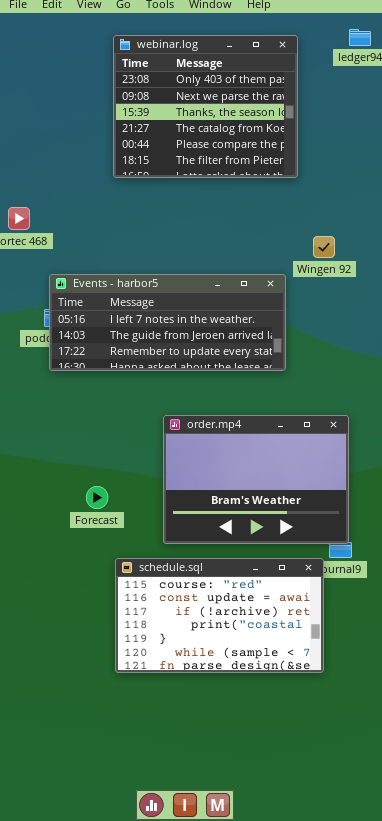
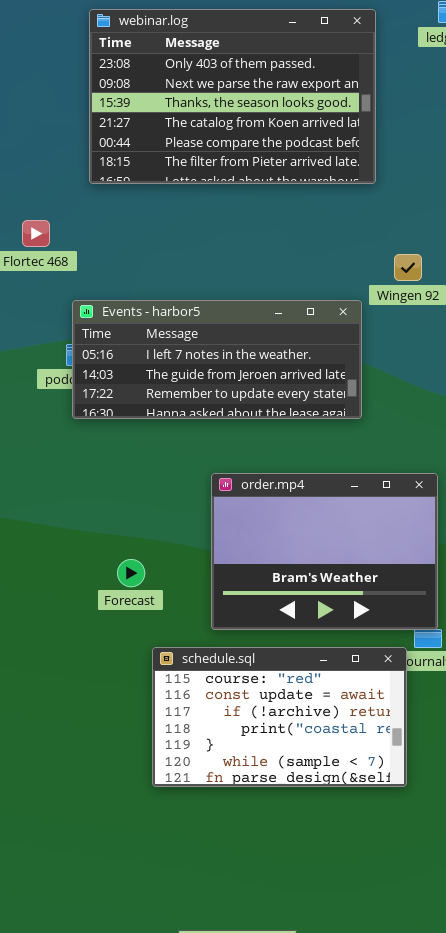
webinar.log: [113,35,298,178] -> [89,9,376,184], resized

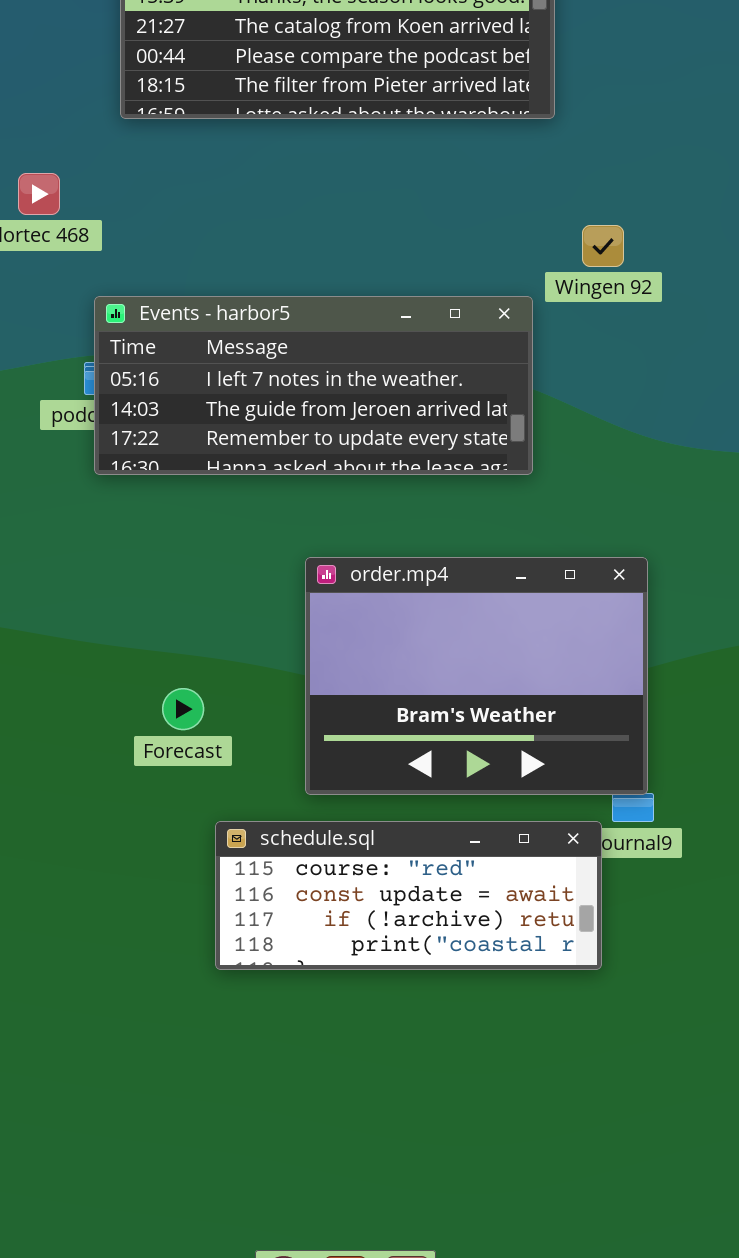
schedule.sql: [152,647,407,787] -> [215,821,602,970], resized

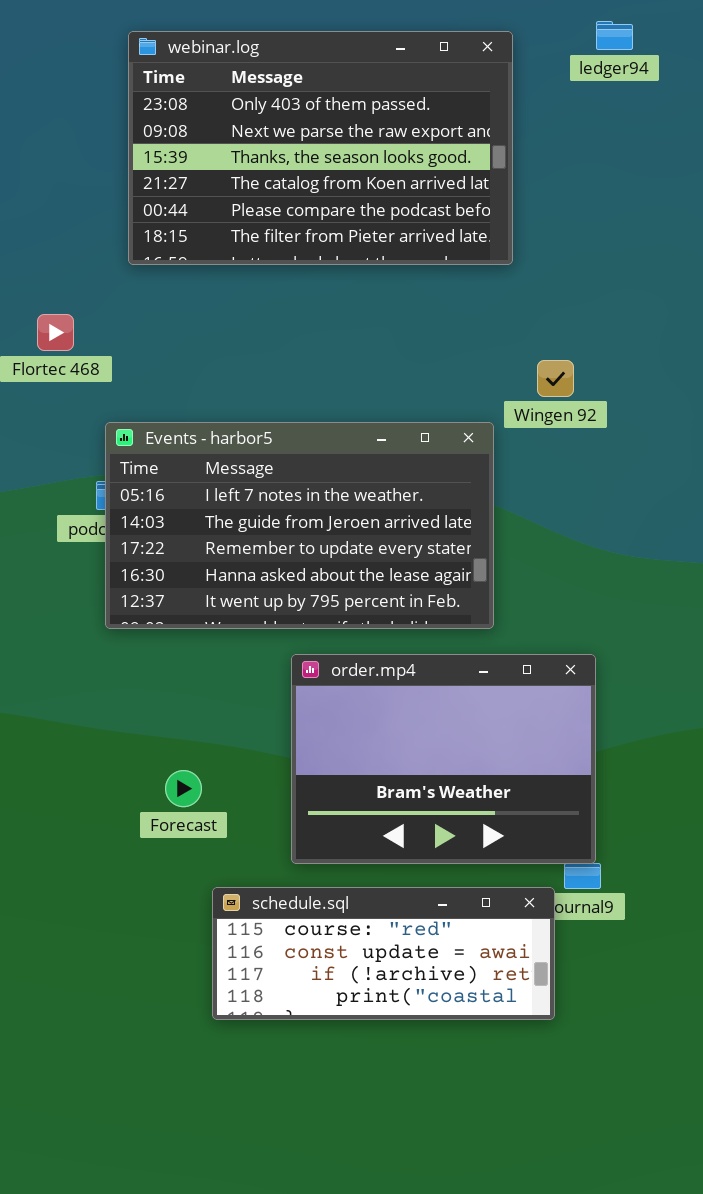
Events - harbor5: [94,296,533,475] -> [105,422,494,629], resized

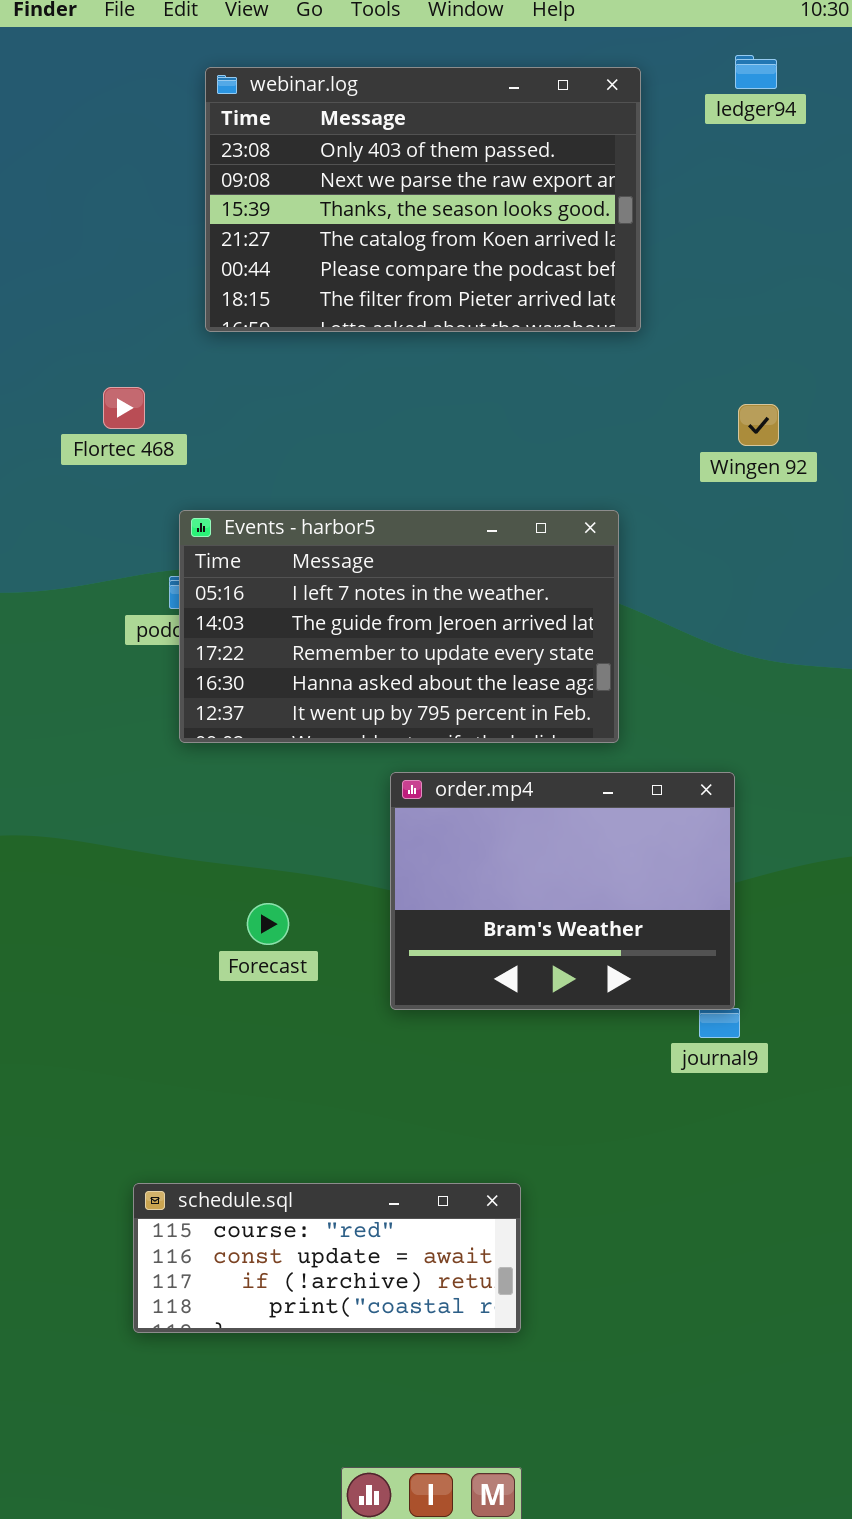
Wingen 92: [537,360,574,397] -> [738,404,779,446], moved
schedule.sql: [212,887,555,1020] -> [133,1183,521,1333], moved

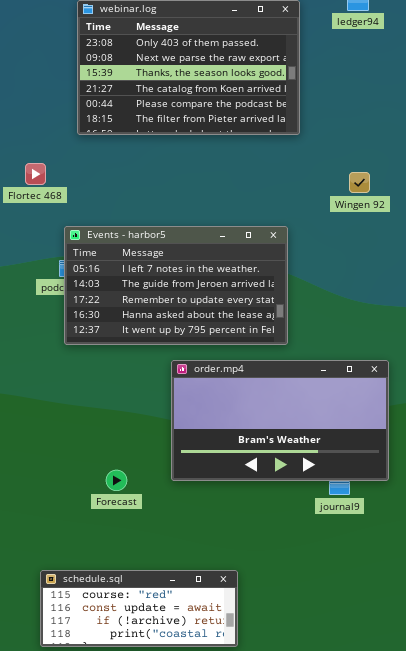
order.mp4: [390,772,735,1010] -> [171,360,389,481], resized
Forecast: [247,903,289,945] -> [106,470,127,491], moved

